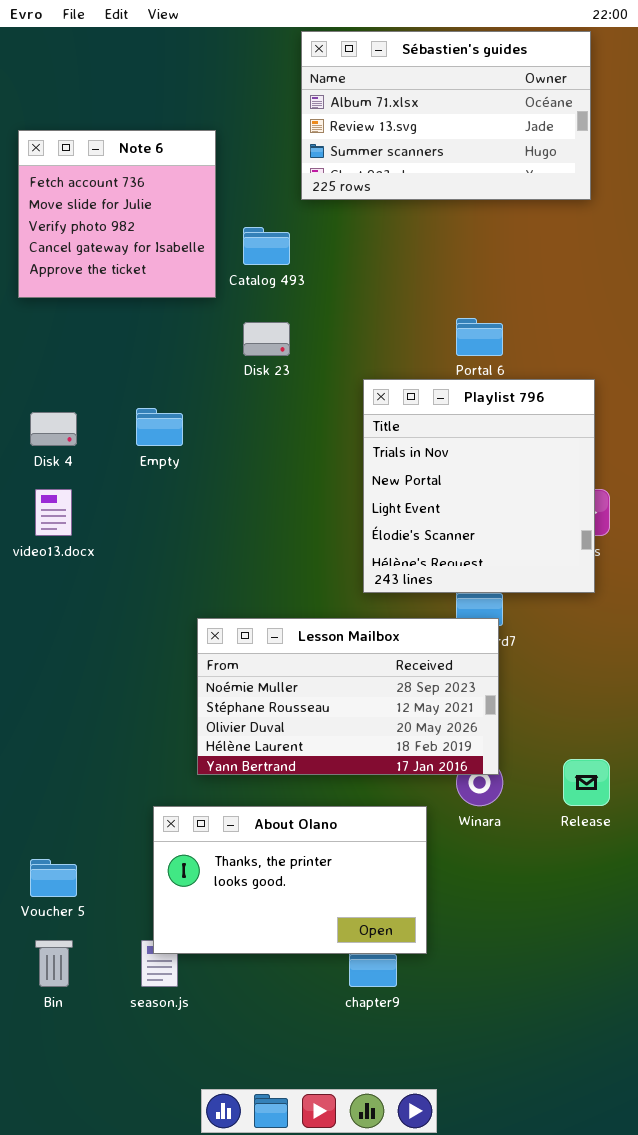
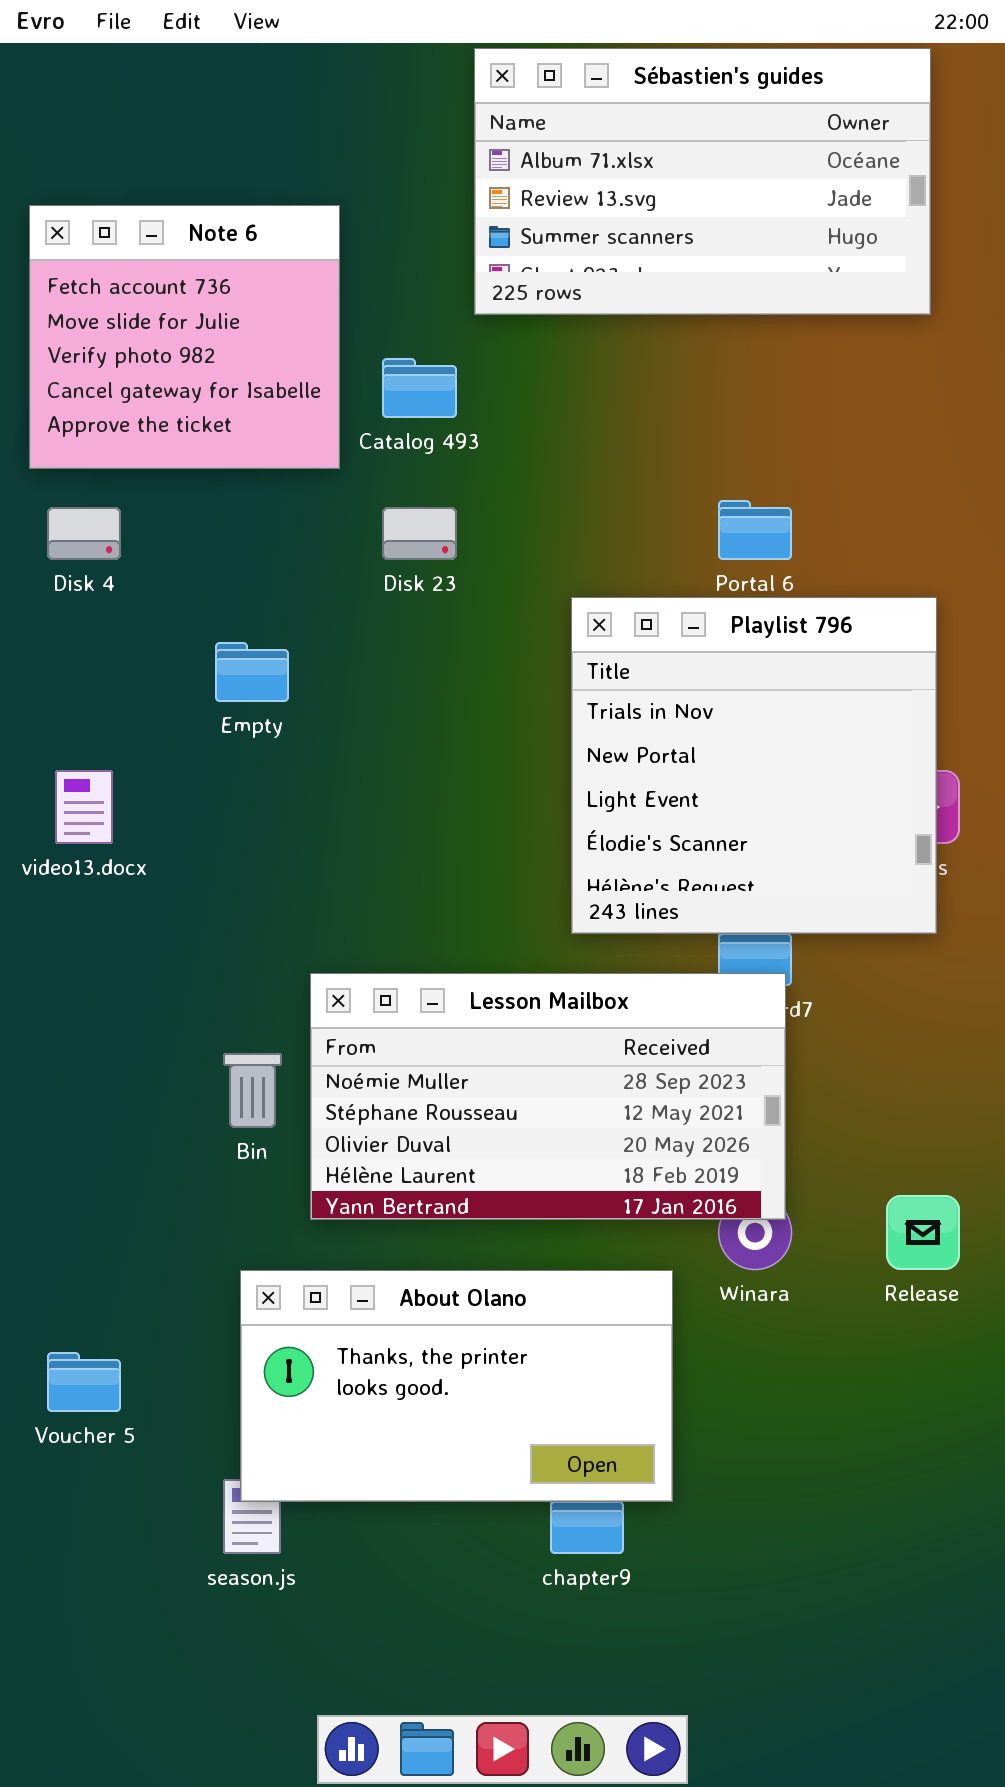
Disk 4: [30,412,77,446] -> [47,507,121,560], moved
Bin: [35,940,73,987] -> [223,1053,282,1128], moved

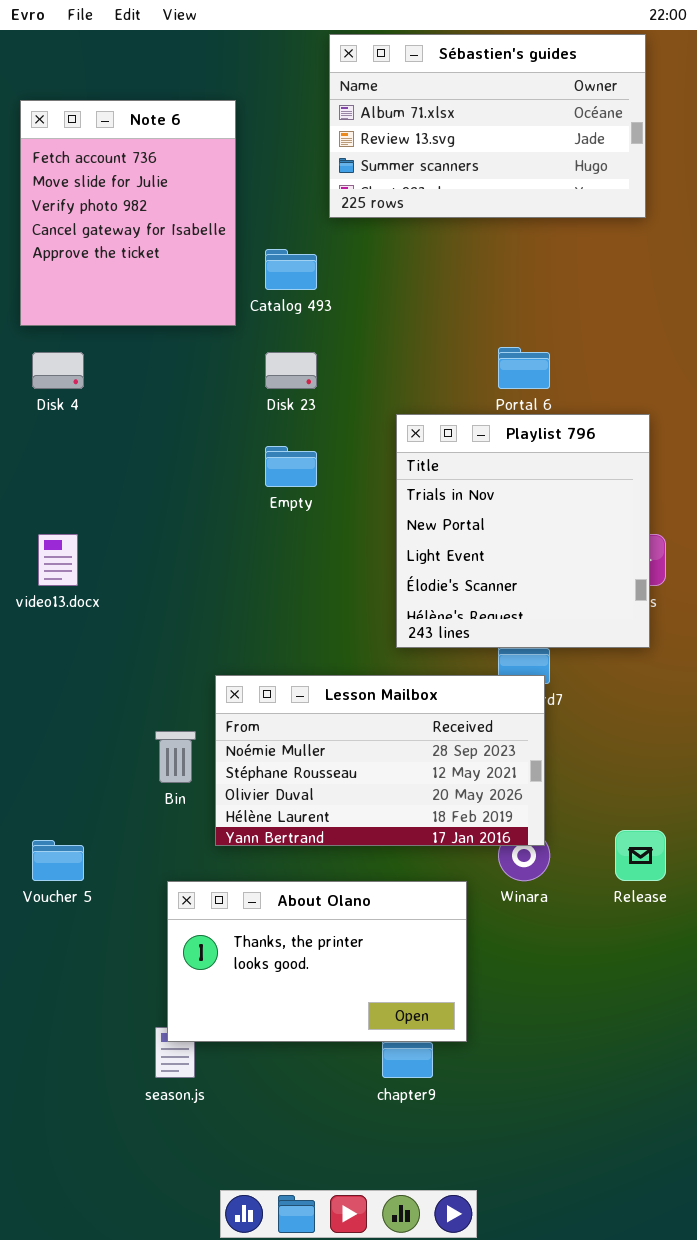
Note 6: [29,205,340,469] -> [20,100,236,326], resized
Empty: [215,642,289,702] -> [265,446,317,487], moved
Voucher 5: [47,1352,121,1412] -> [32,840,84,881], moved

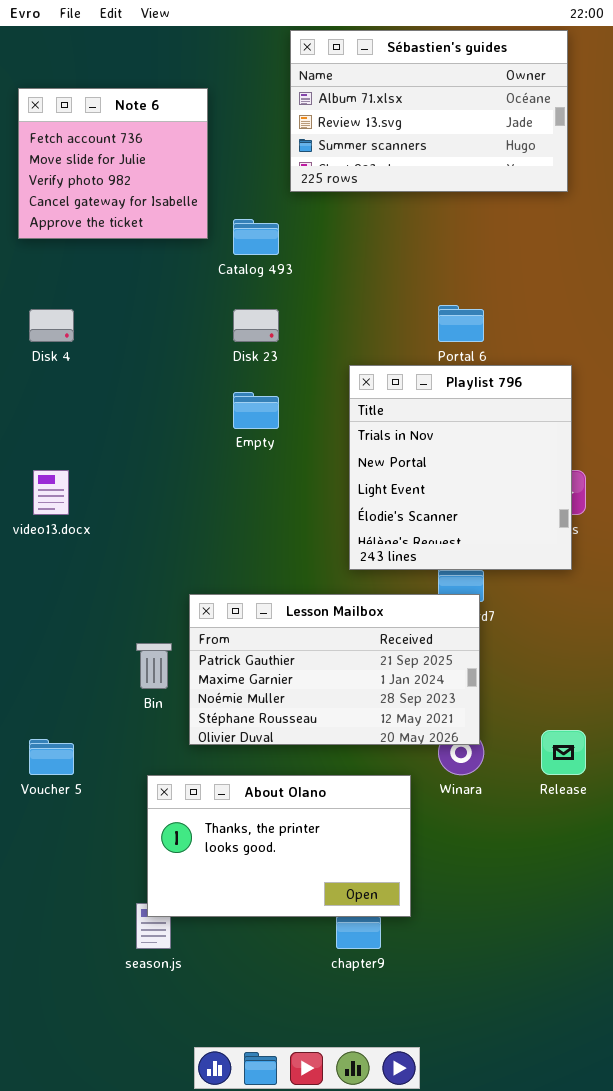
Note 6: [20,100,236,326] -> [18,88,208,239], resized
Lesson Mailbox: [215,675,545,846] -> [189,594,480,745], scrolled up 2 rows

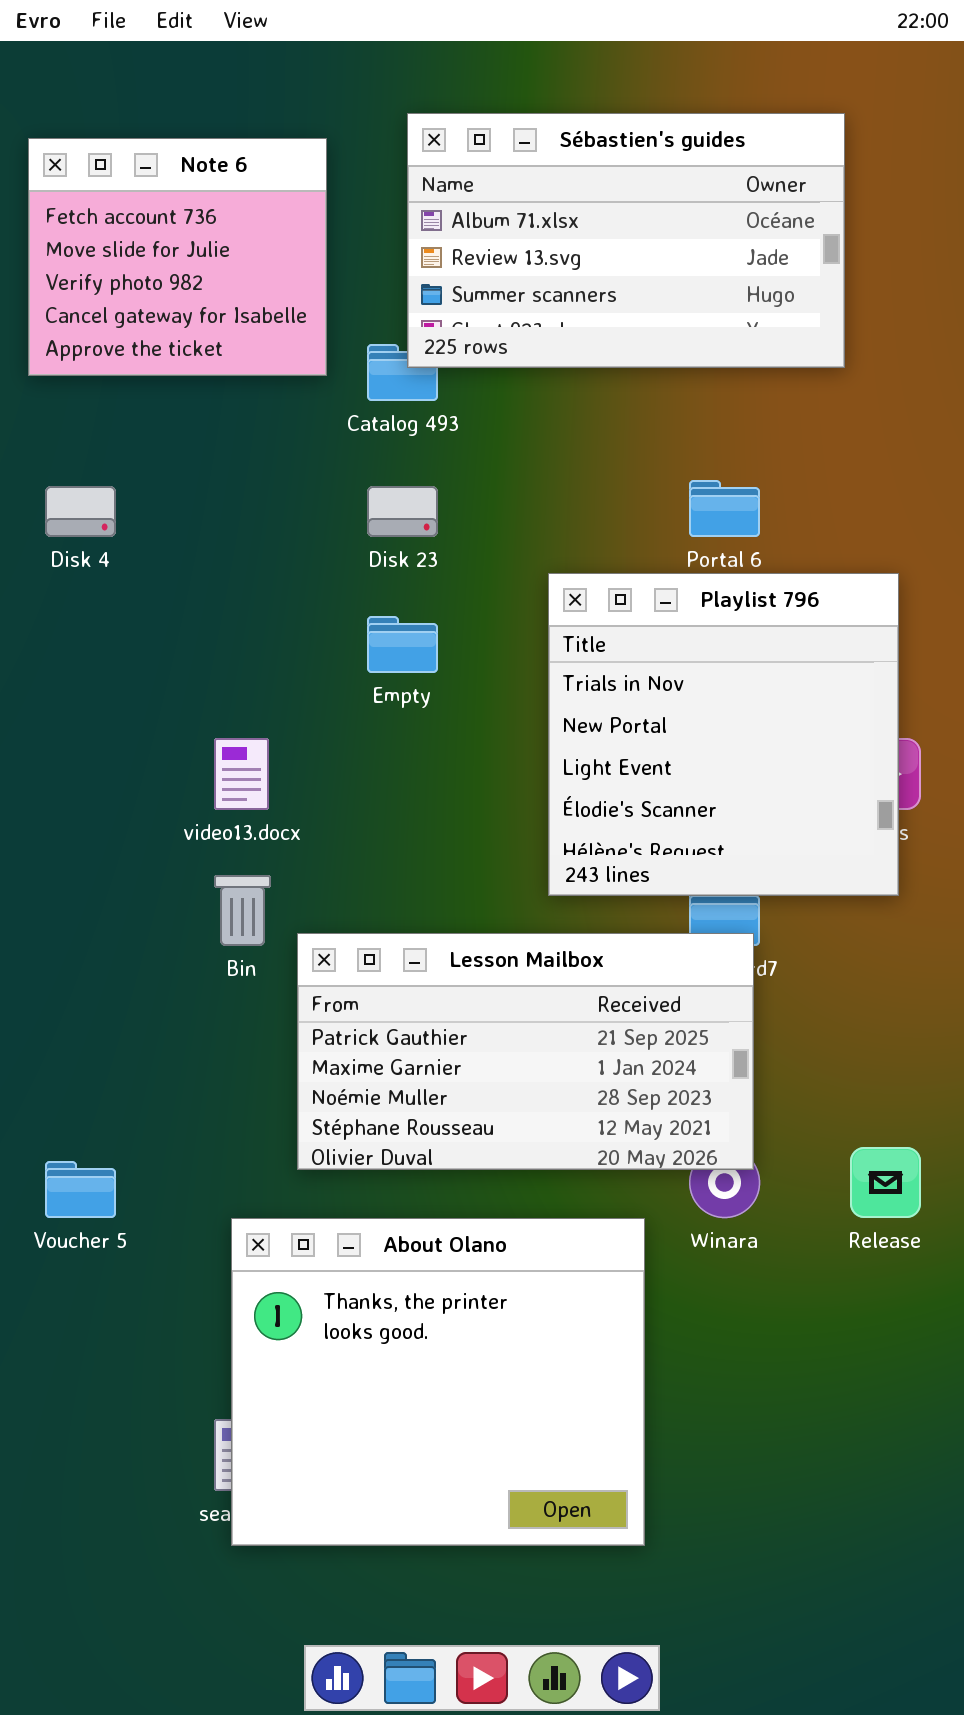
Sébastien's guides: [290,30,568,192] -> [407,113,845,368], moved
video13.docx: [33,470,69,515] -> [214,738,269,810], moved
Bin: [136,643,172,689] -> [214,875,271,946], moved
About Olano: [147,775,411,917] -> [231,1218,645,1546], resized

